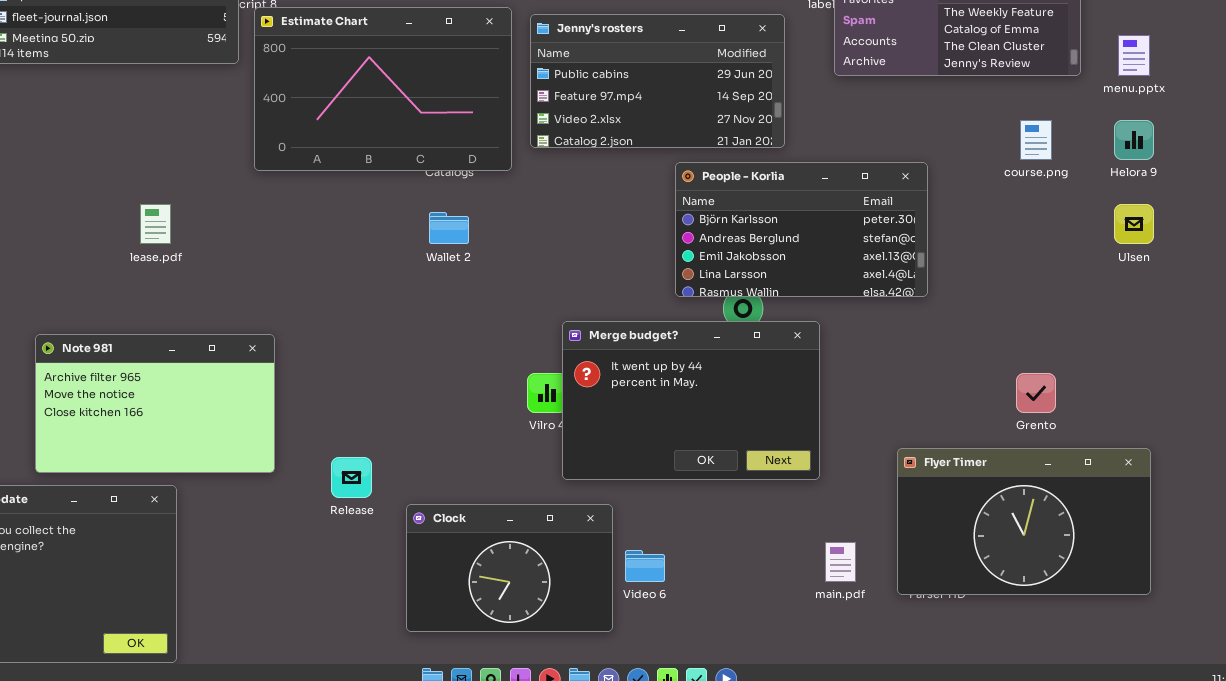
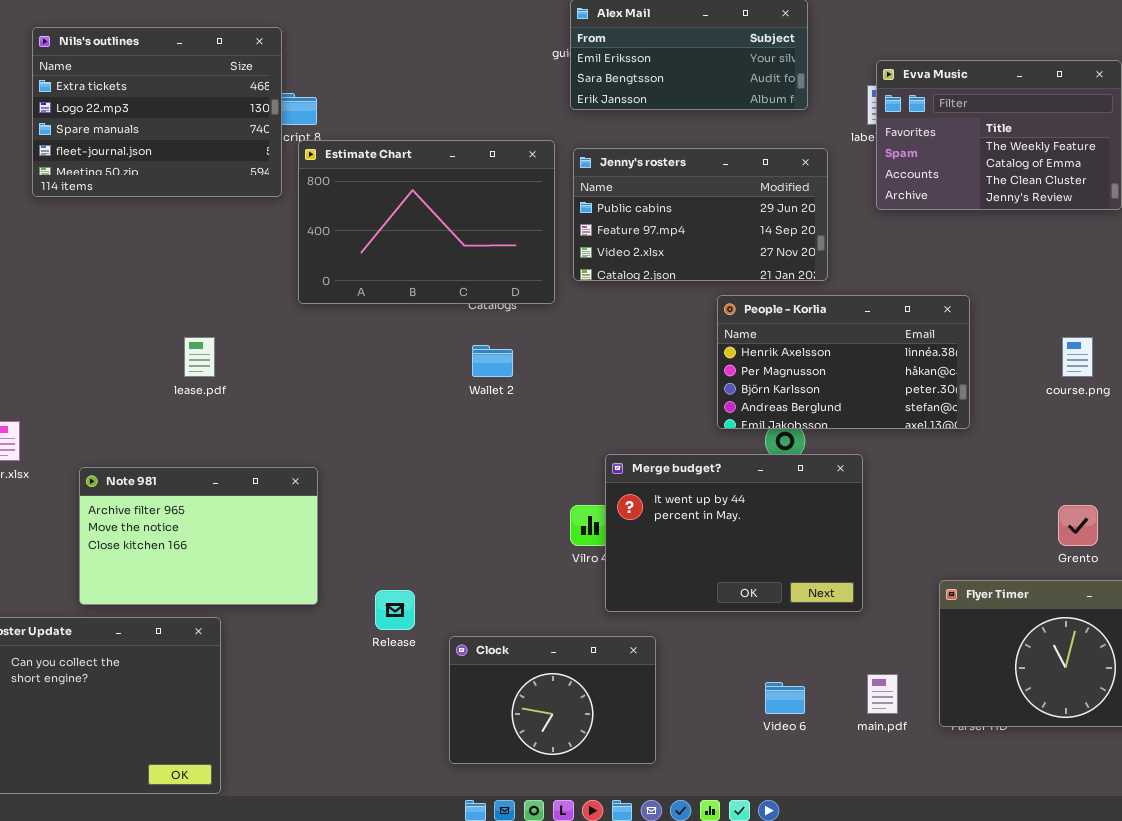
course.png: [1020,120,1052,160] -> [1062,337,1093,377], moved
People - Korlia: [675,162,928,297] -> [717,295,970,429], scrolled up 2 rows
Video 6: [625,550,665,582] -> [765,682,805,714], moved

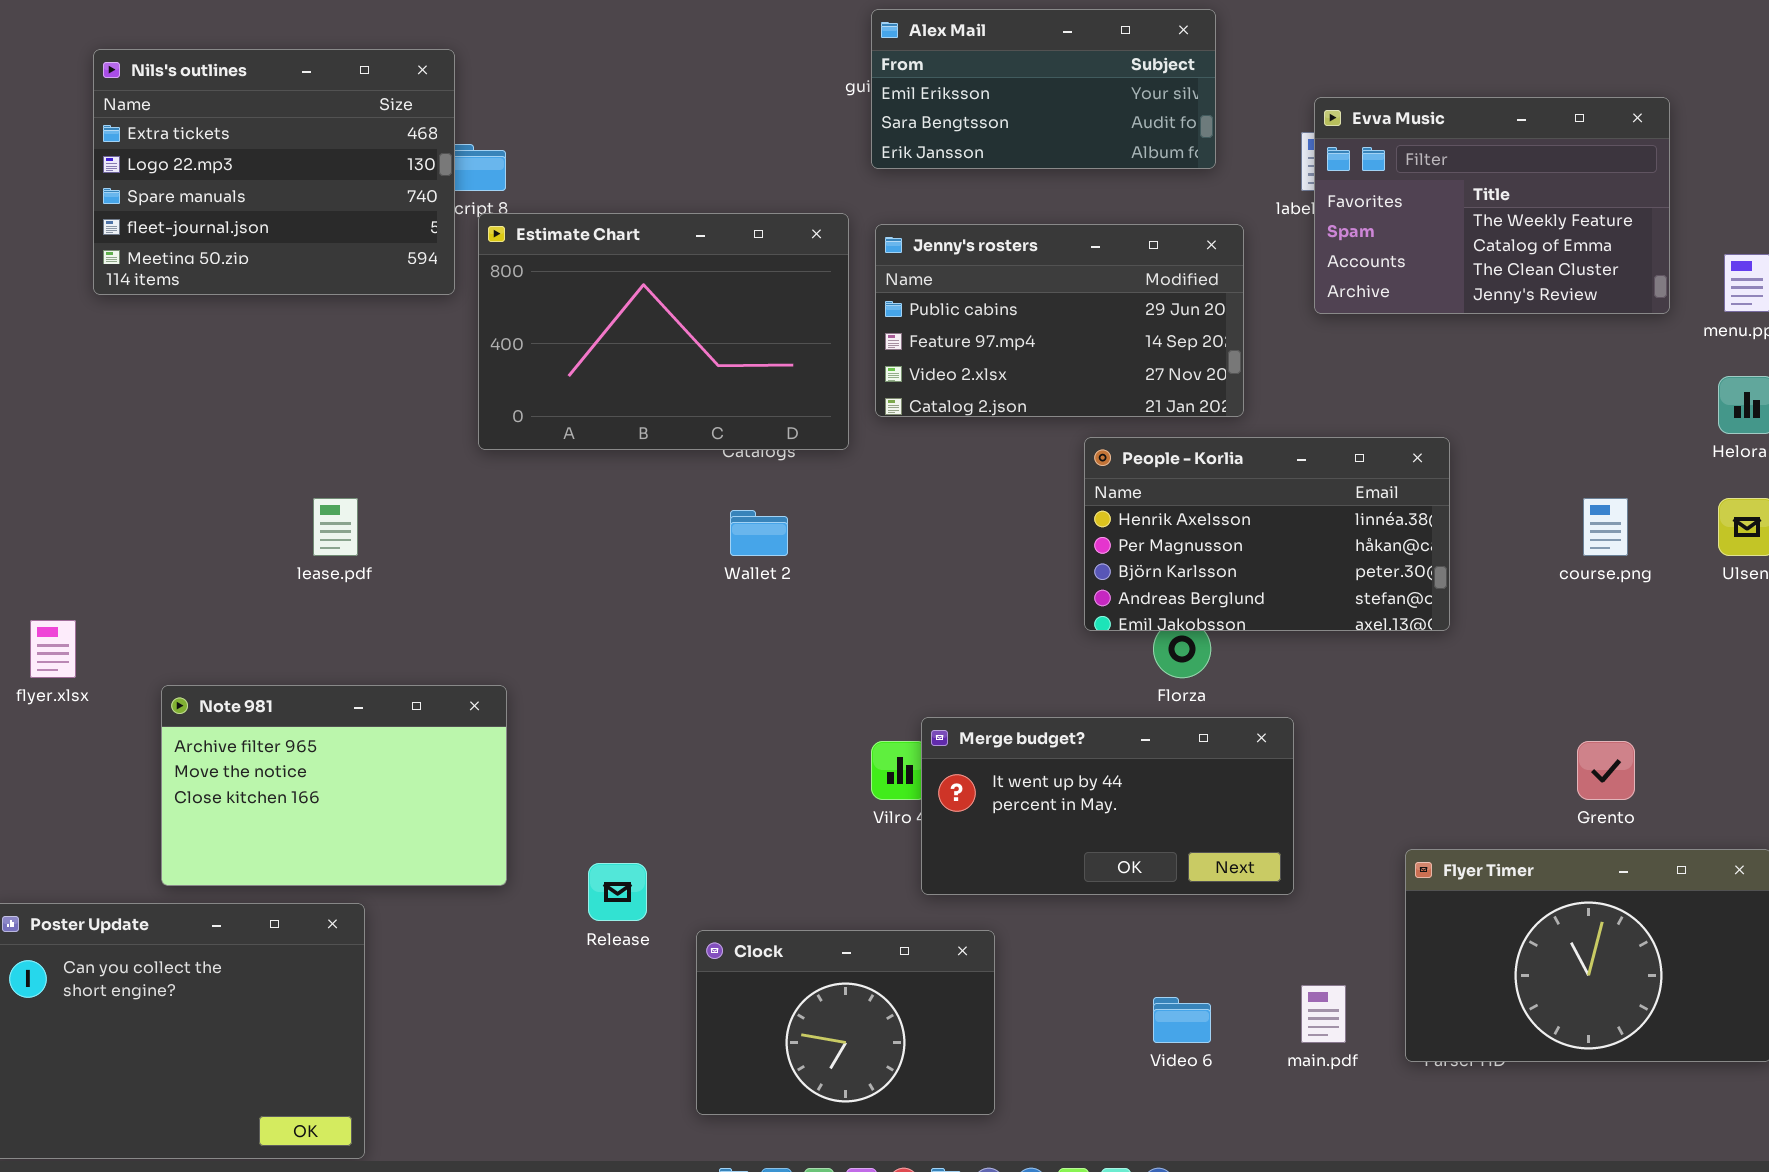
Merge budget?: [605,454,863,612] -> [921,717,1294,895], resized

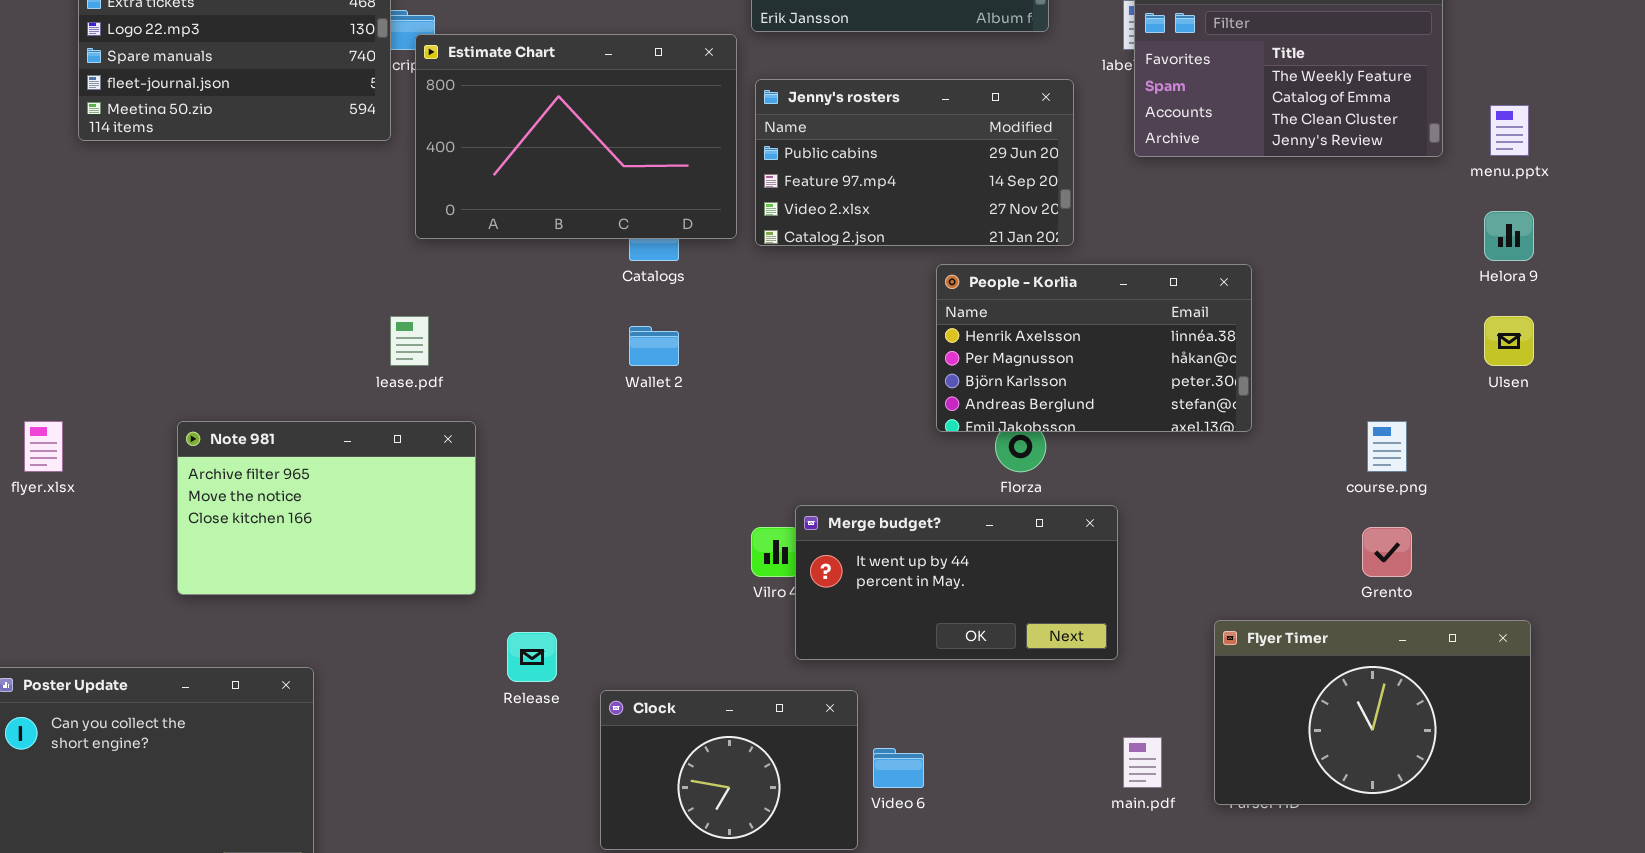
Estimate Chart: [478,213,849,450] -> [415,34,737,239], moved
lease.pdf: [313,498,358,556] -> [390,316,429,366], moved
course.png: [1583,498,1628,556] -> [1367,421,1407,472], moved
Note 981: [161,685,507,886] -> [177,421,476,595], moved
Video 6: [1153,997,1211,1043] -> [873,748,924,788], moved

